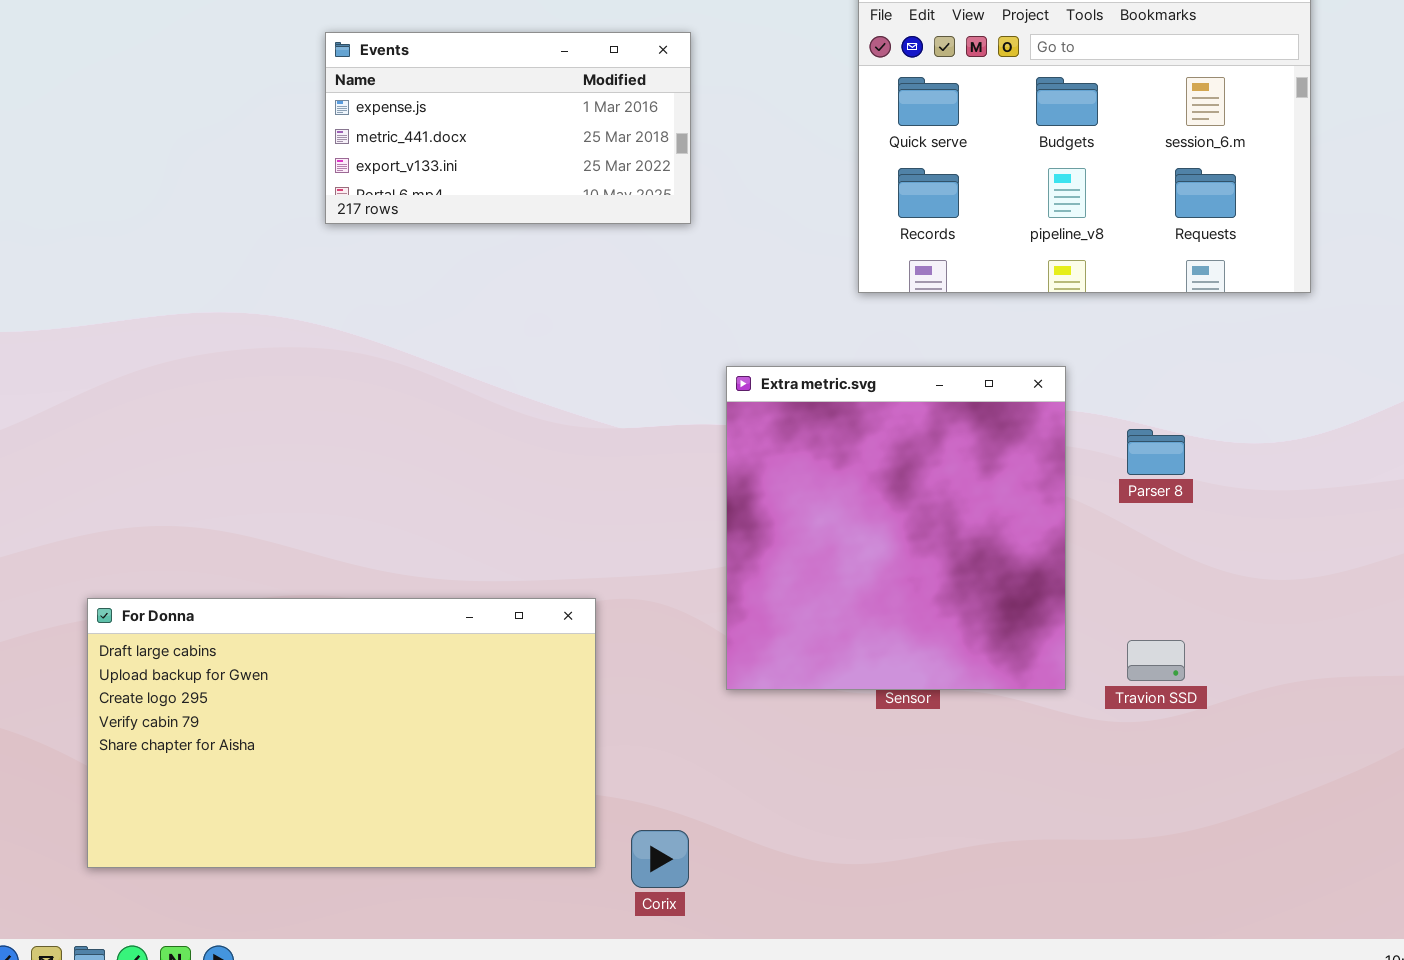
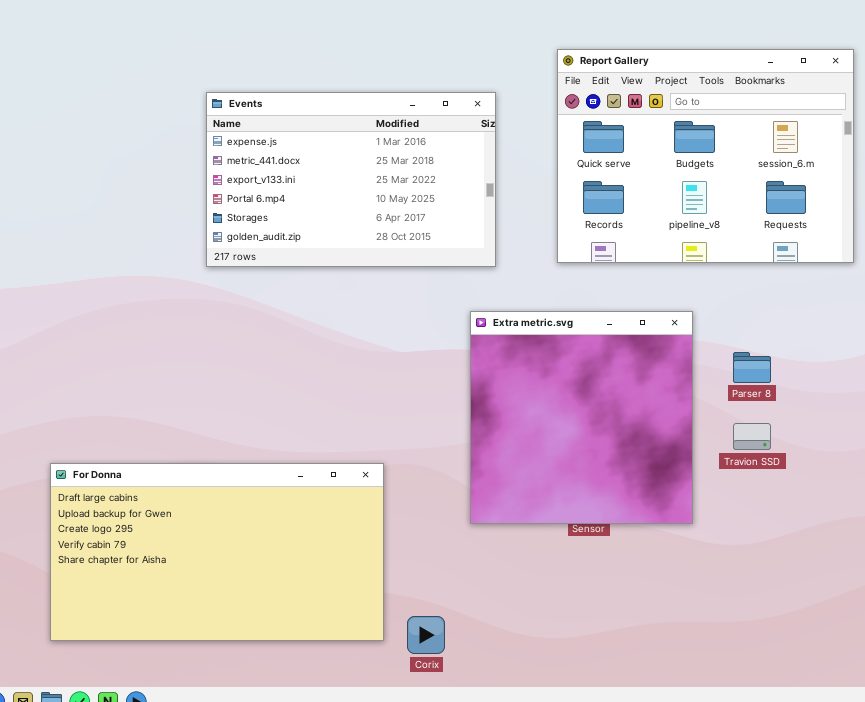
Events: [325,32,691,224] -> [206,92,496,267], resized
Travion SSD: [1127,640,1185,681] -> [733,423,771,450], moved

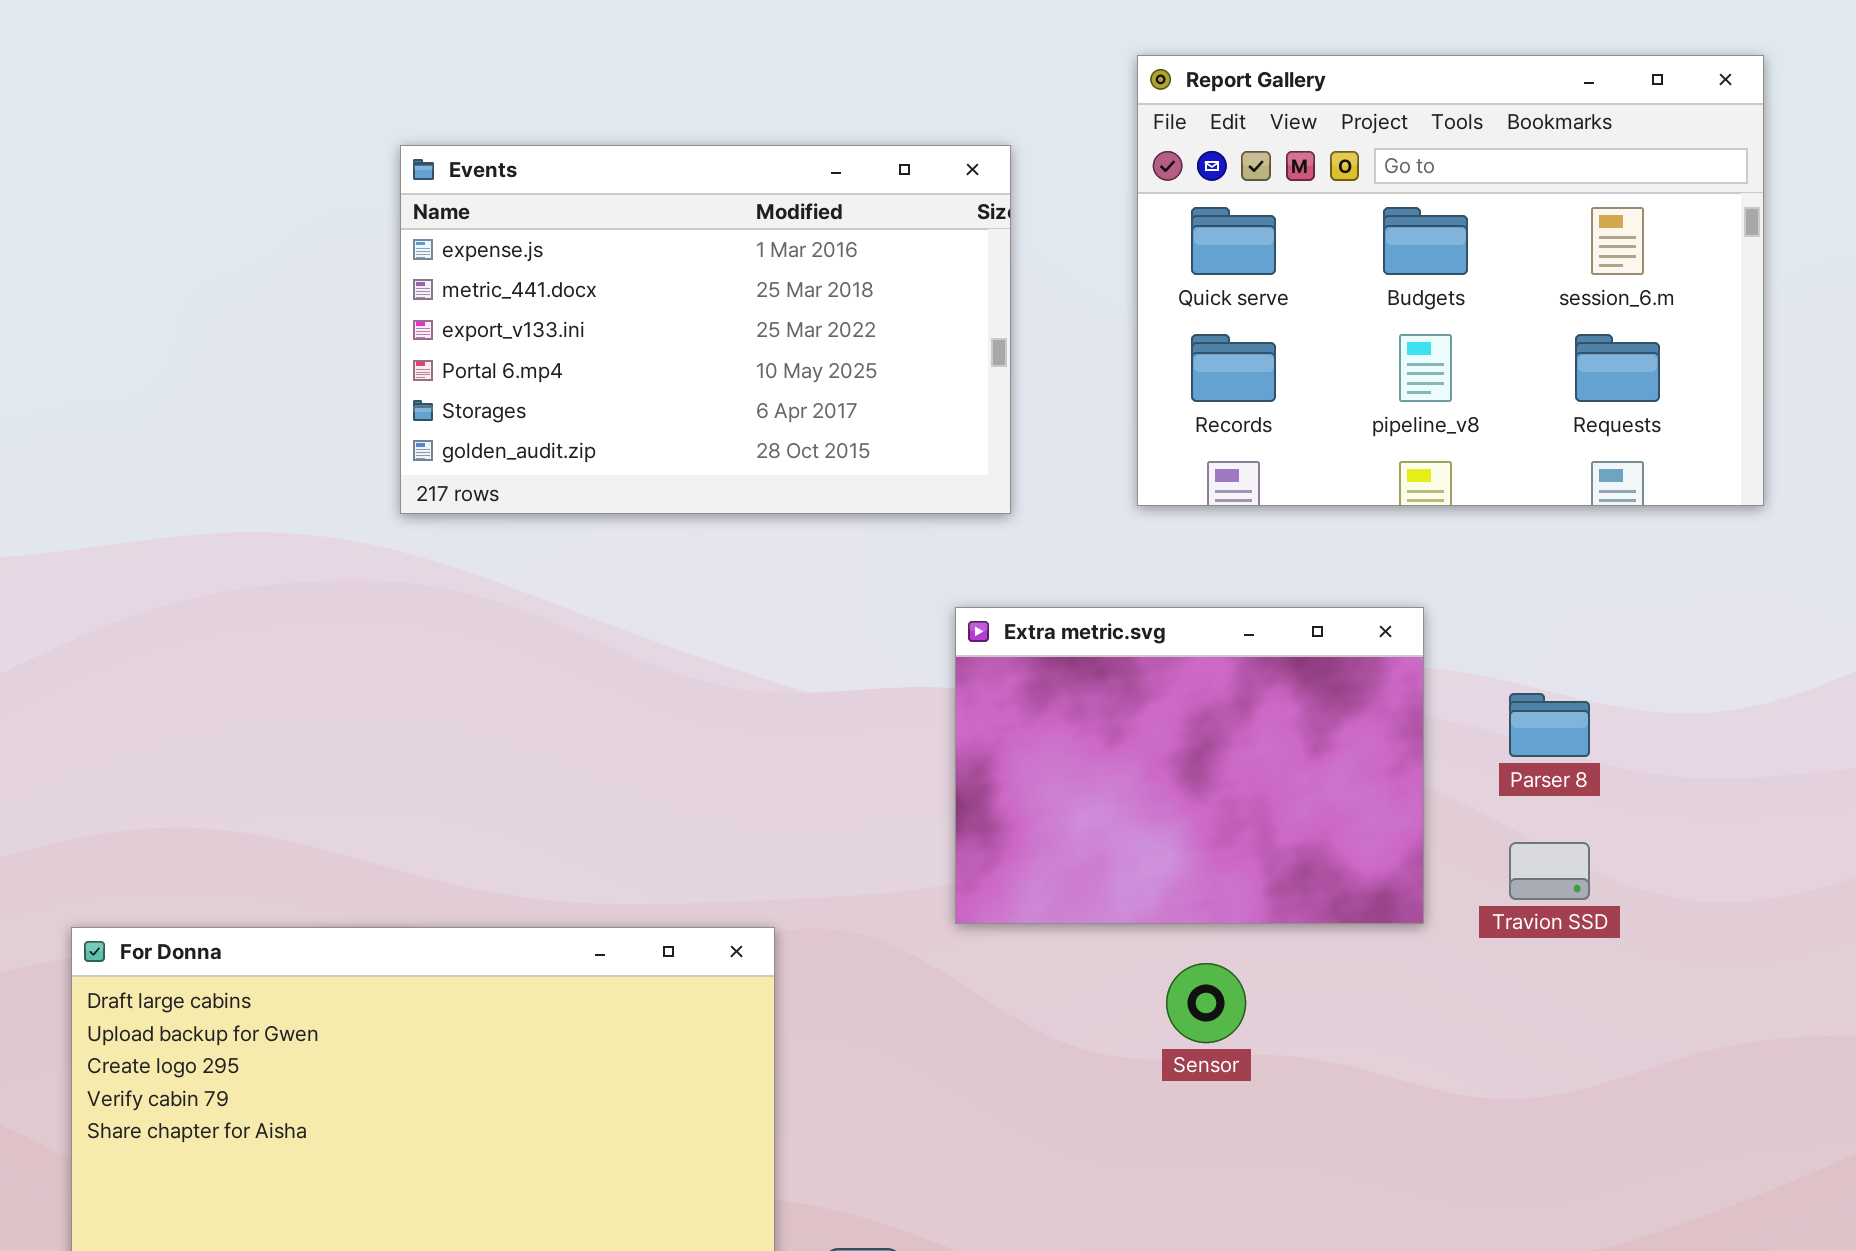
Extra metric.svg: [470,311,693,524] -> [955,607,1424,924], resized

